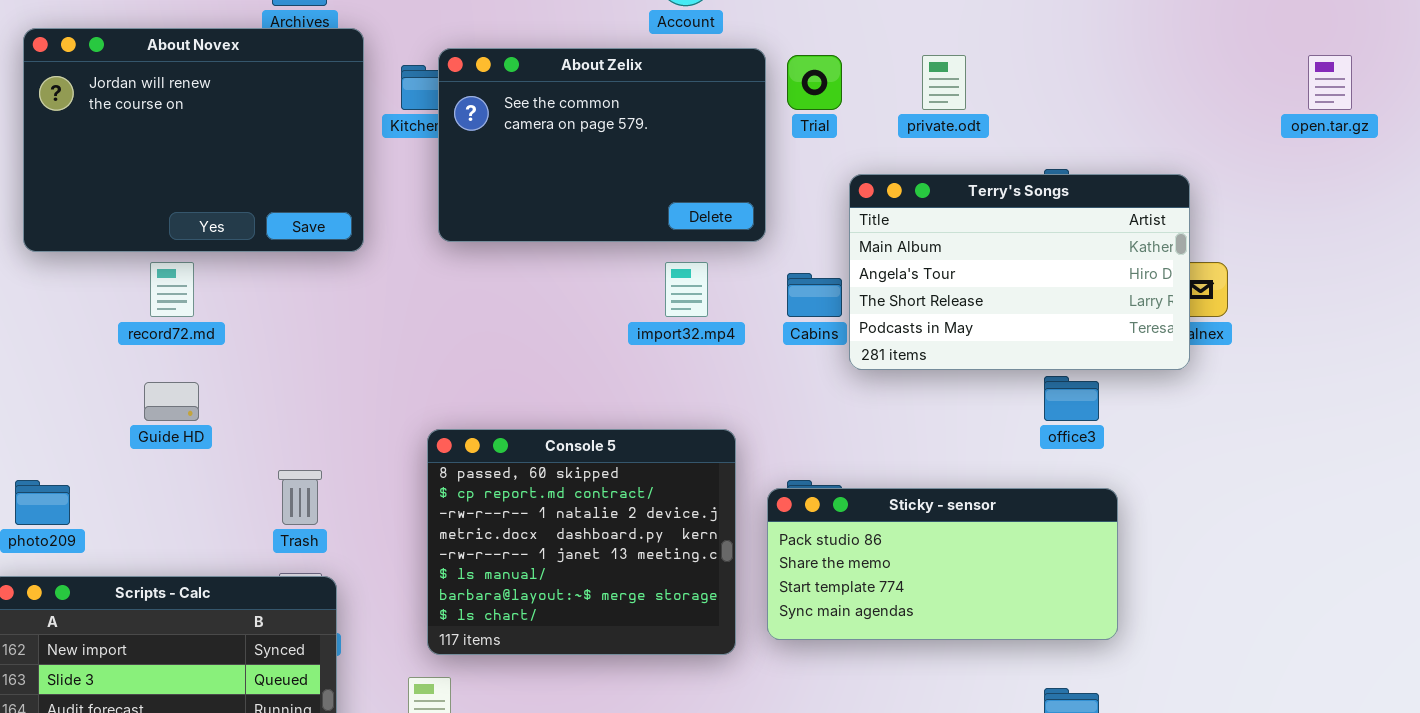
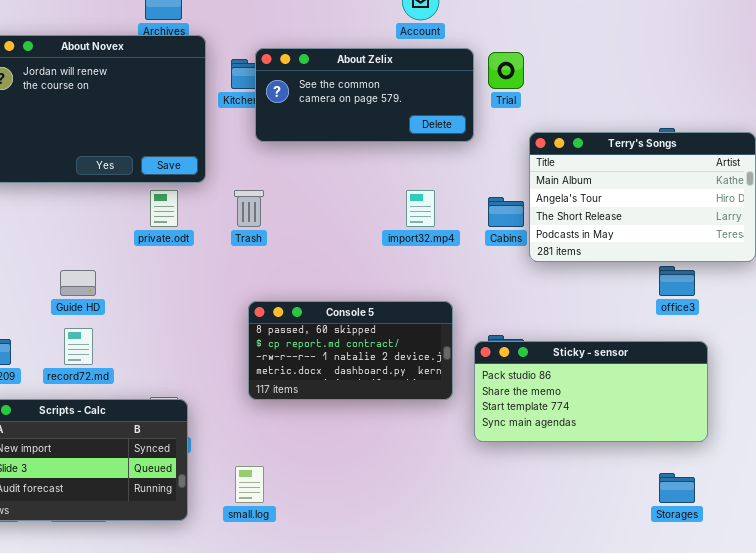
About Zelix: [438,48,766,242] -> [255,48,474,142], resized
private.odt: [922,55,966,110] -> [150,190,178,227], moved
record72.md: [150,262,194,317] -> [64,328,93,365], moved
Console 5: [427,429,736,655] -> [248,301,453,400], resized
Trash: [278,470,322,525] -> [234,190,264,227], moved

